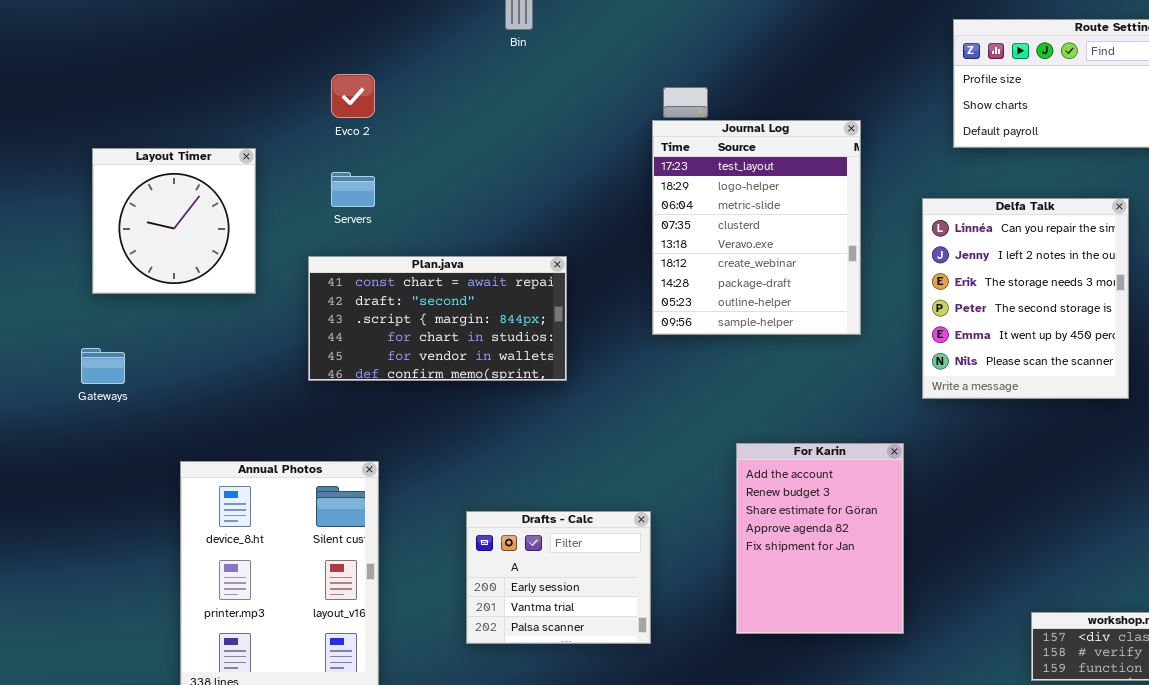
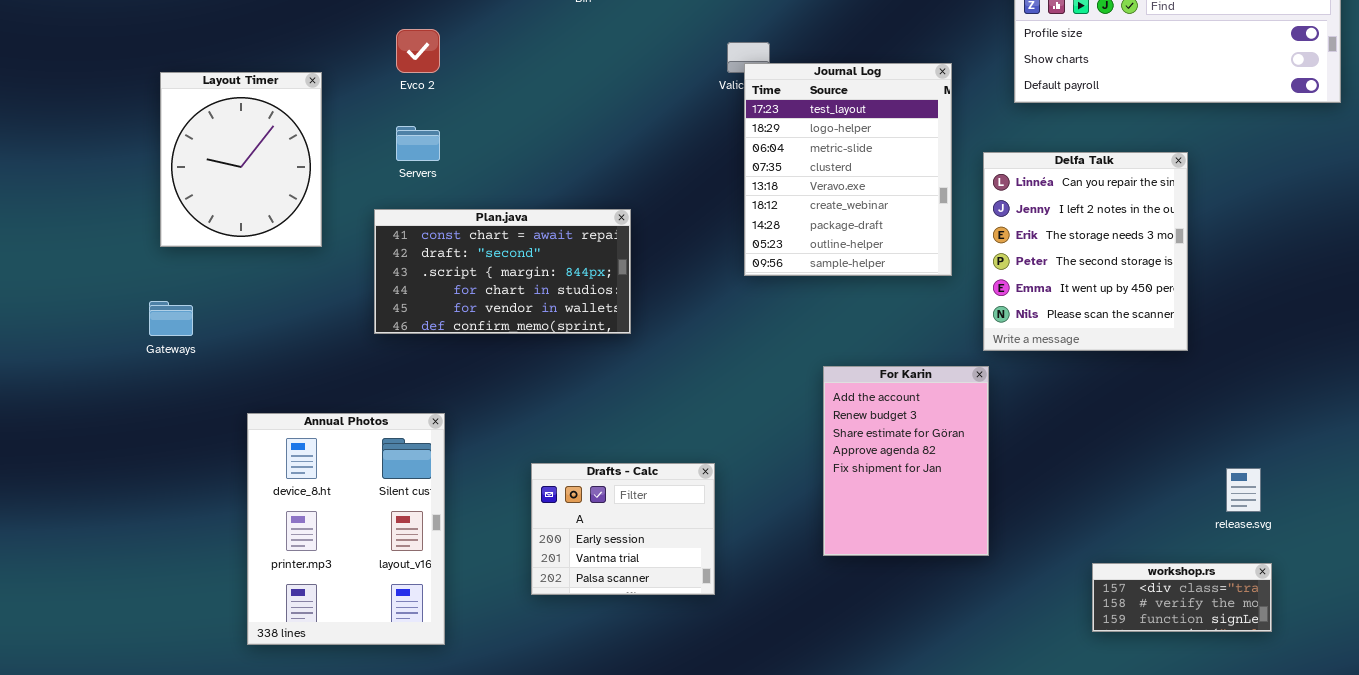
Journal Log: [652,120,861,335] -> [744,63,952,276], moved
Layout Timer: [92,148,256,294] -> [160,72,322,247], resized
For Karin: [736,443,904,634] -> [823,366,989,556], moved

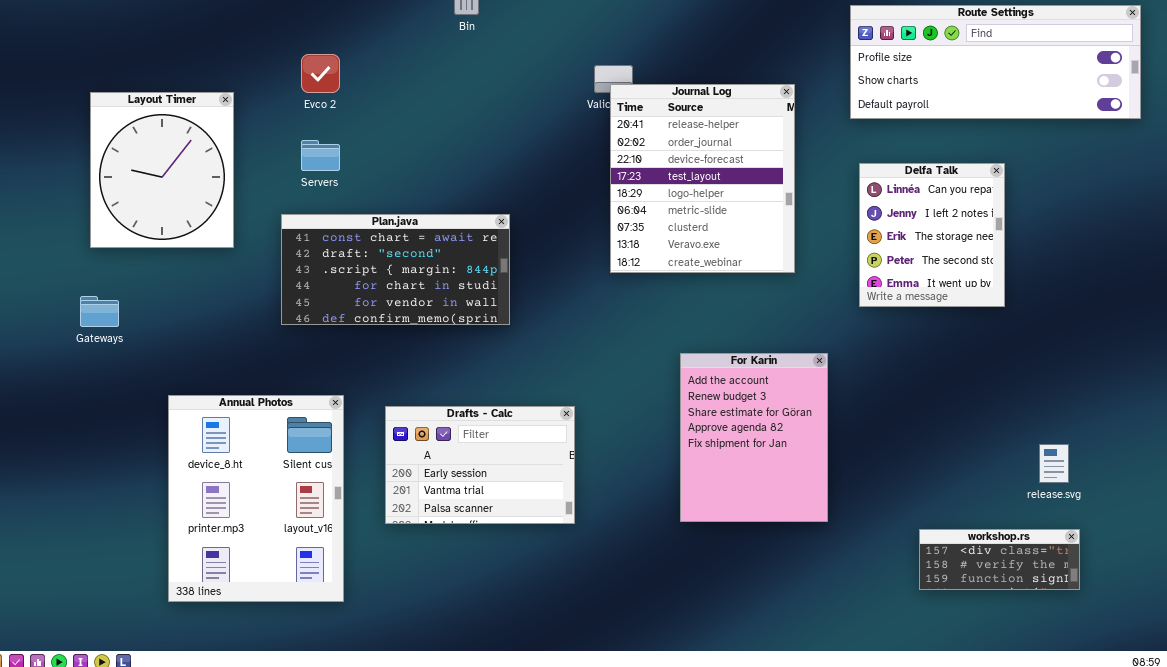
Journal Log: [744,63,952,276] -> [610,84,795,273], scrolled up 3 rows
Delfa Talk: [983,152,1188,351] -> [859,163,1005,307], resized
Drafts - Calc: [531,463,715,595] -> [385,406,575,524], moved, resized

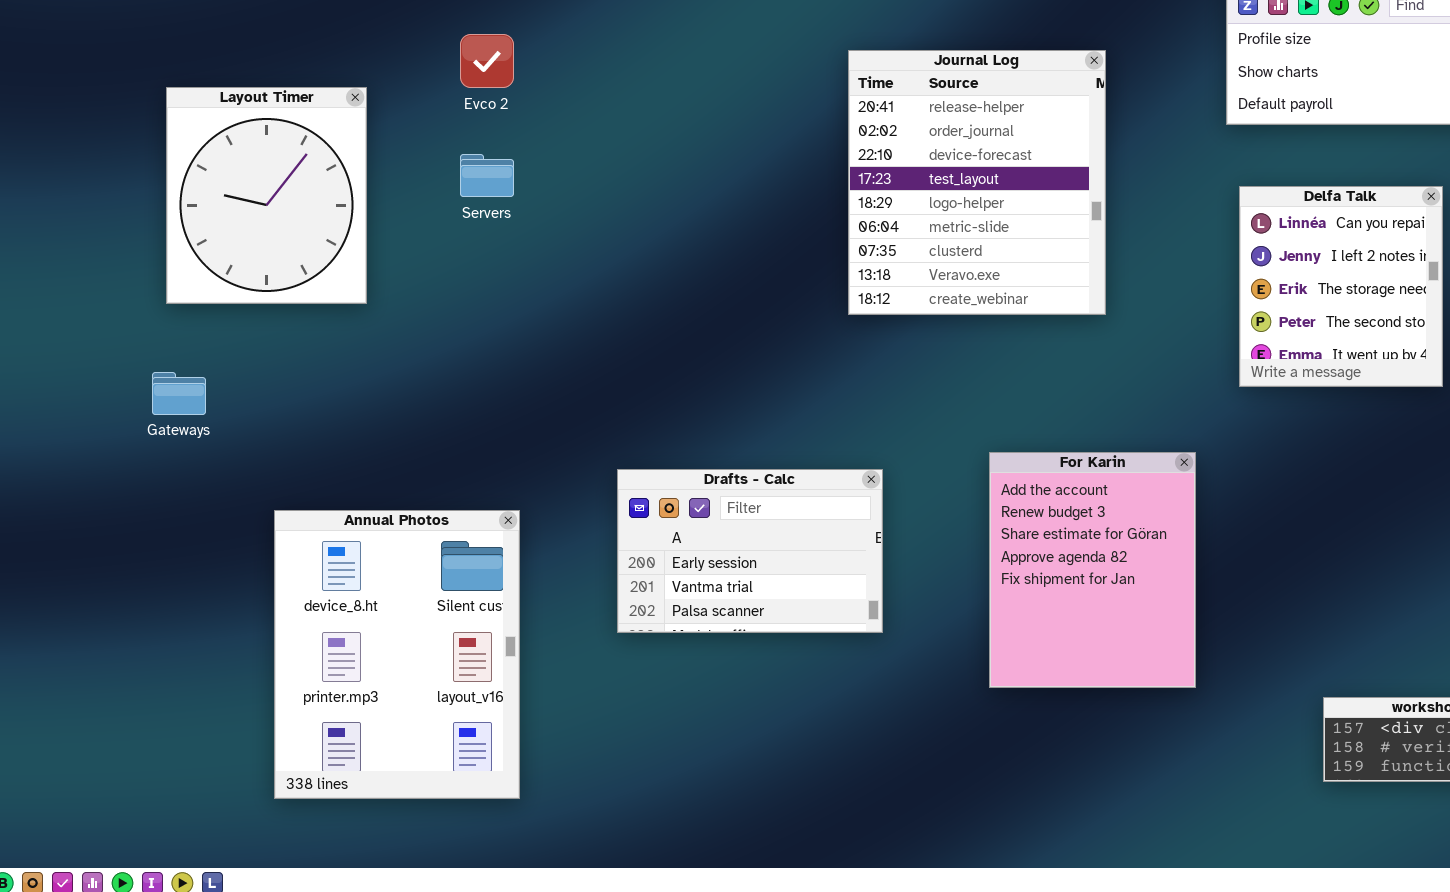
Journal Log: [610,84,795,273] -> [848,50,1106,315], moved
Plan.java: [281,214,510,325] -> none, closed
Drafts - Calc: [385,406,575,524] -> [617,469,883,633], moved

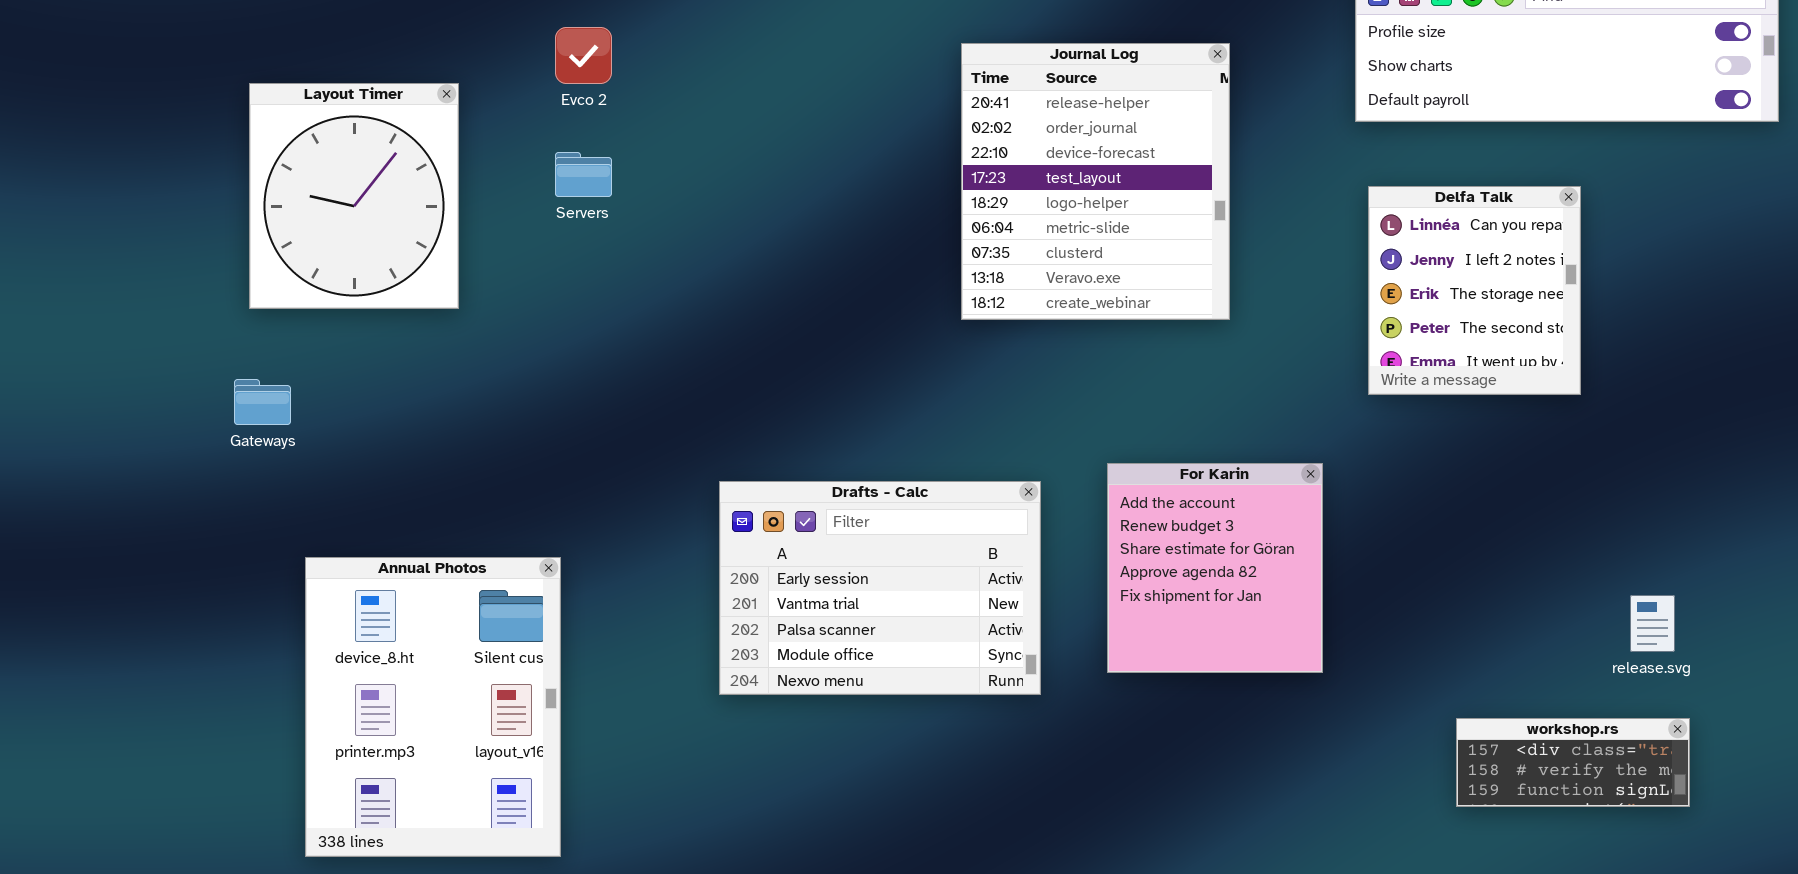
For Karin: [989,452,1196,688] -> [1107,463,1323,673], resized
Drafts - Calc: [617,469,883,633] -> [719,481,1041,695], resized
Annual Photos: [274,510,520,799] -> [305,557,561,857], moved

